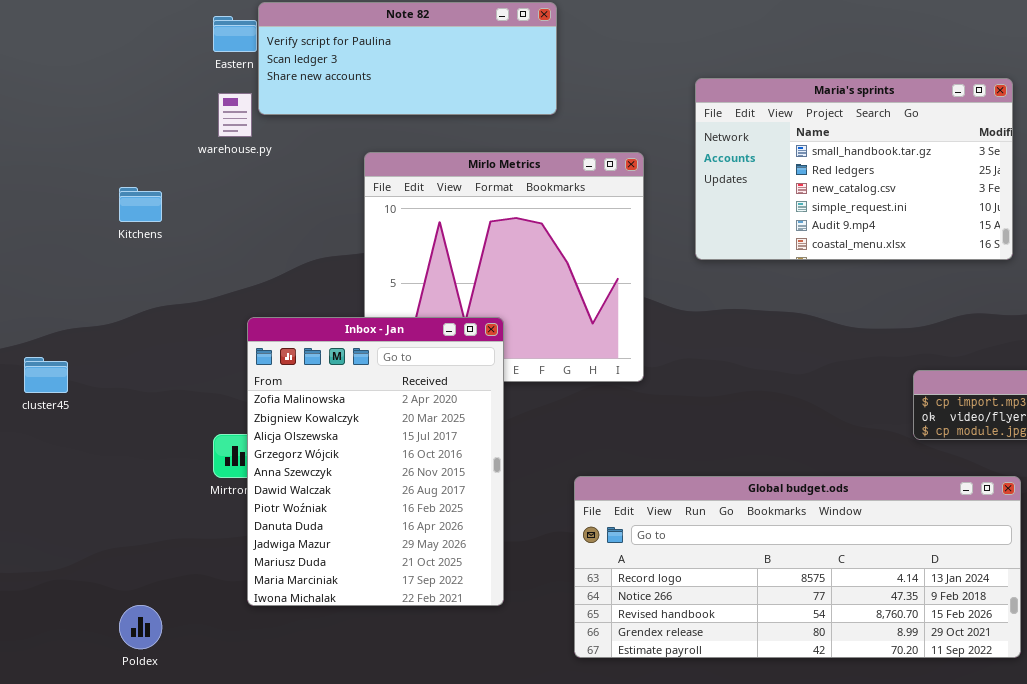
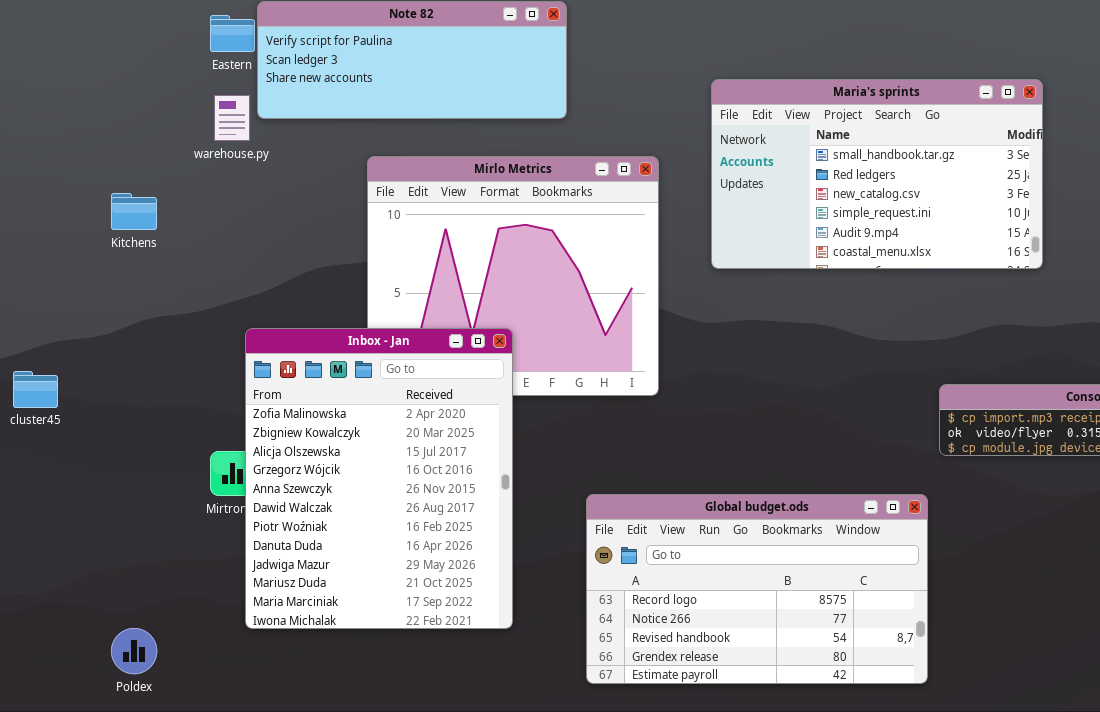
Global budget.ods: [574,476,1021,658] -> [586,494,928,684], resized

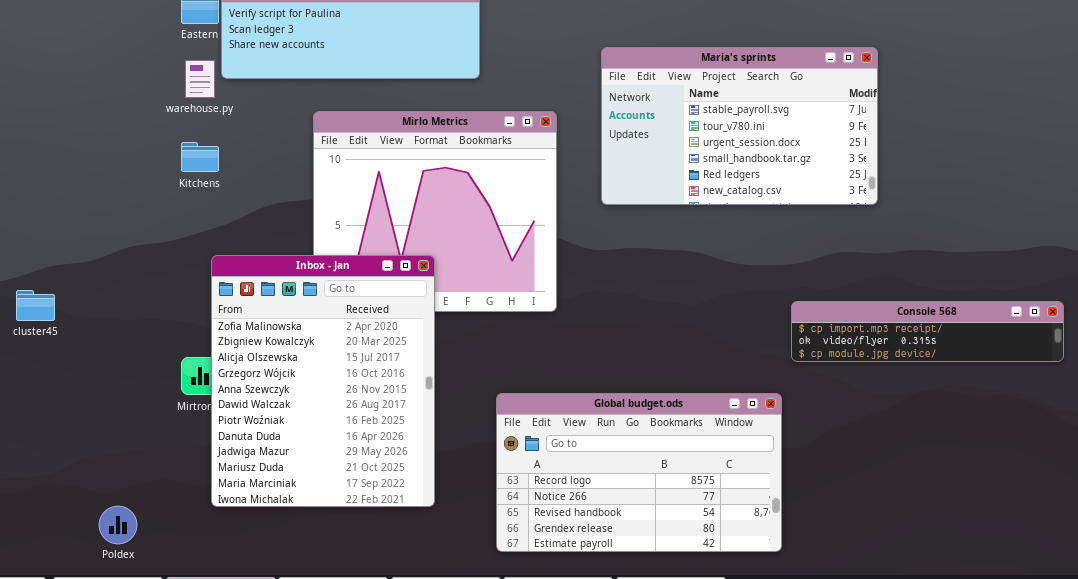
Maria's sprints: [711,79,1043,269] -> [601,47,878,205], scrolled up 3 rows
Kitchens: [111,193,157,230] -> [181,142,219,172], moved

